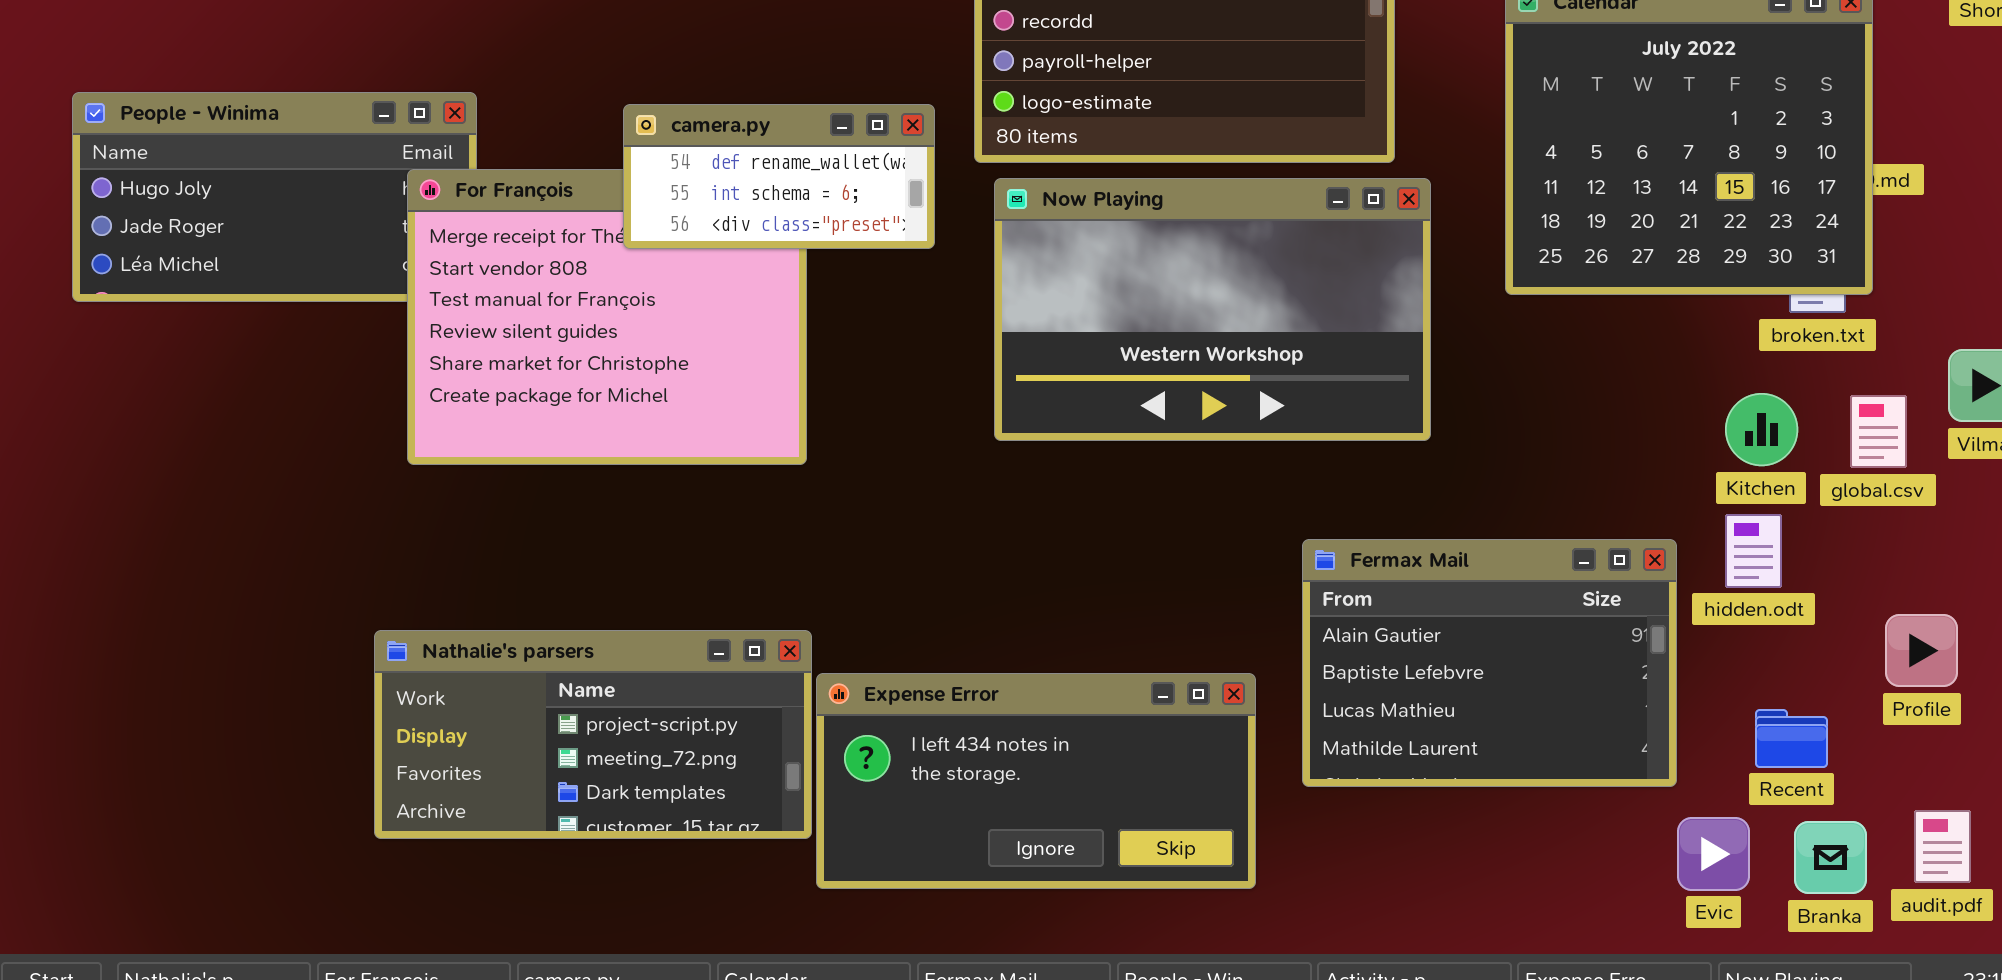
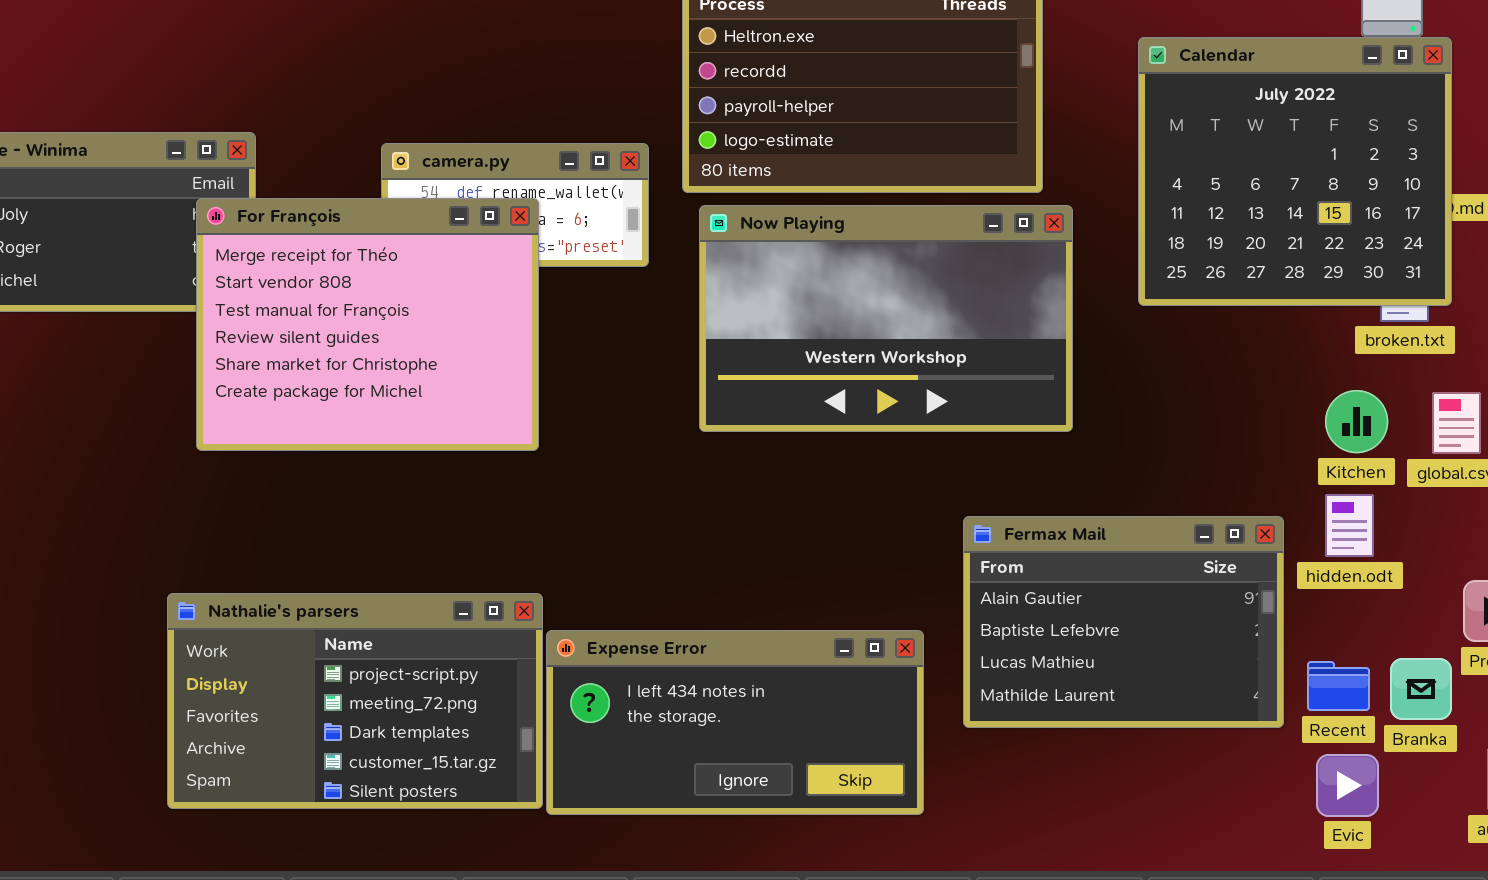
For François: [407,169,807,465] -> [196,198,539,451], raised
Nathalie's parsers: [374,630,812,839] -> [167,593,543,809], resized
Recent: [1755,709,1828,768] -> [1307,661,1370,711], moved
Evic: [1677,817,1750,891] -> [1316,754,1379,817], moved
Branka: [1794,821,1867,894] -> [1390,658,1452,720], moved

